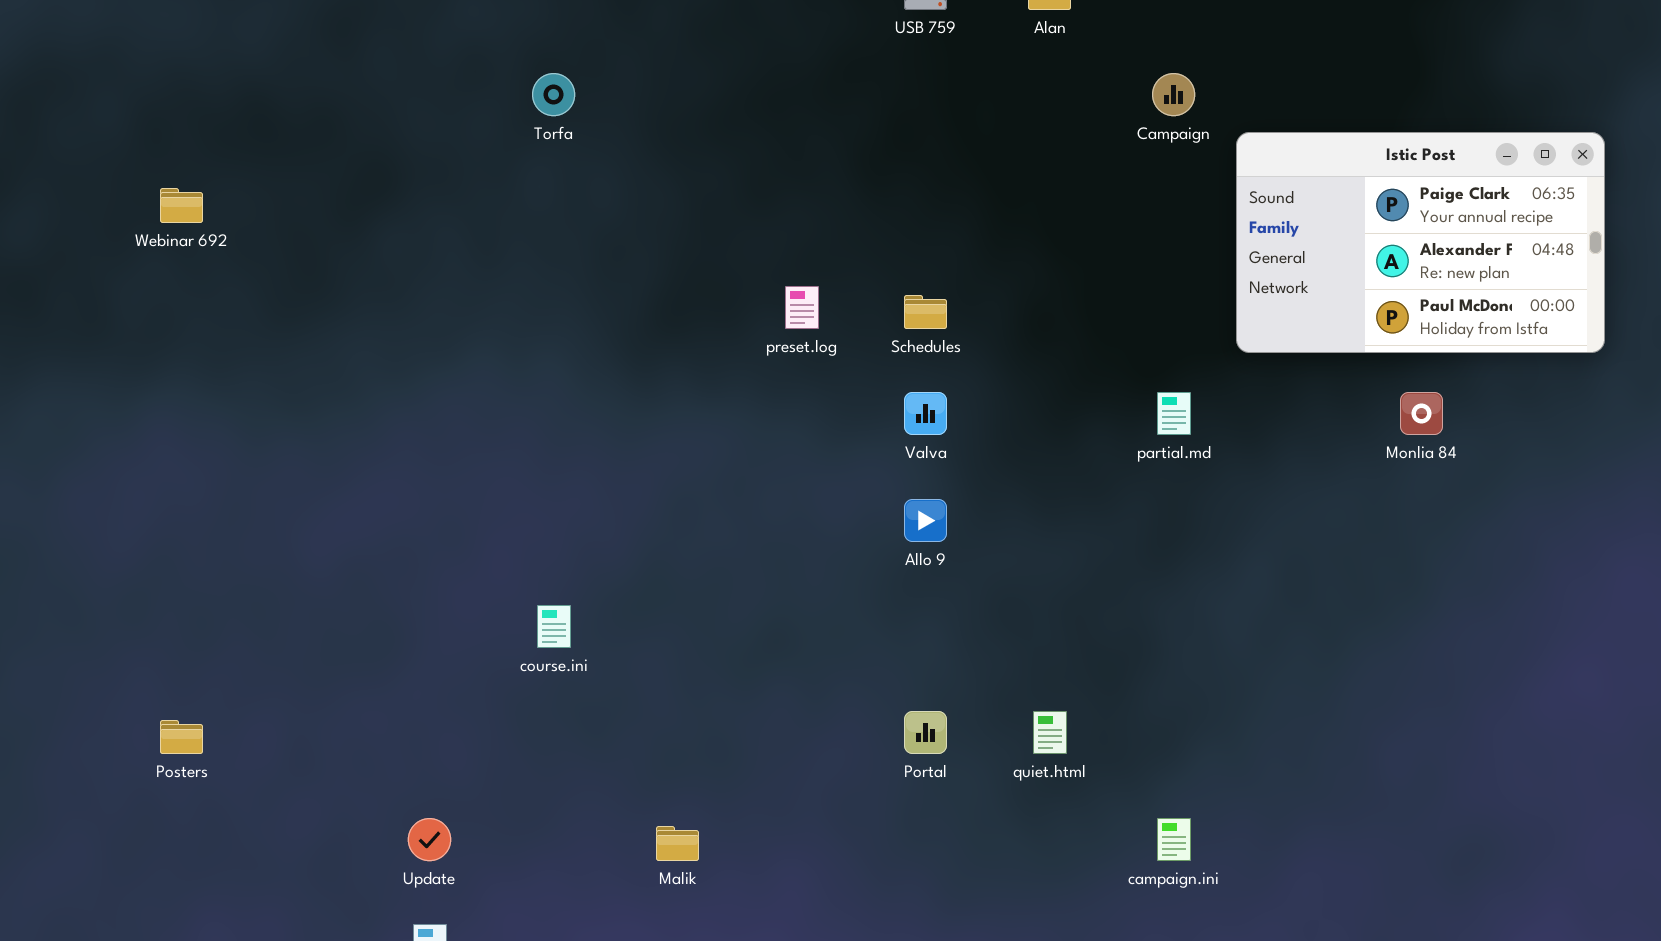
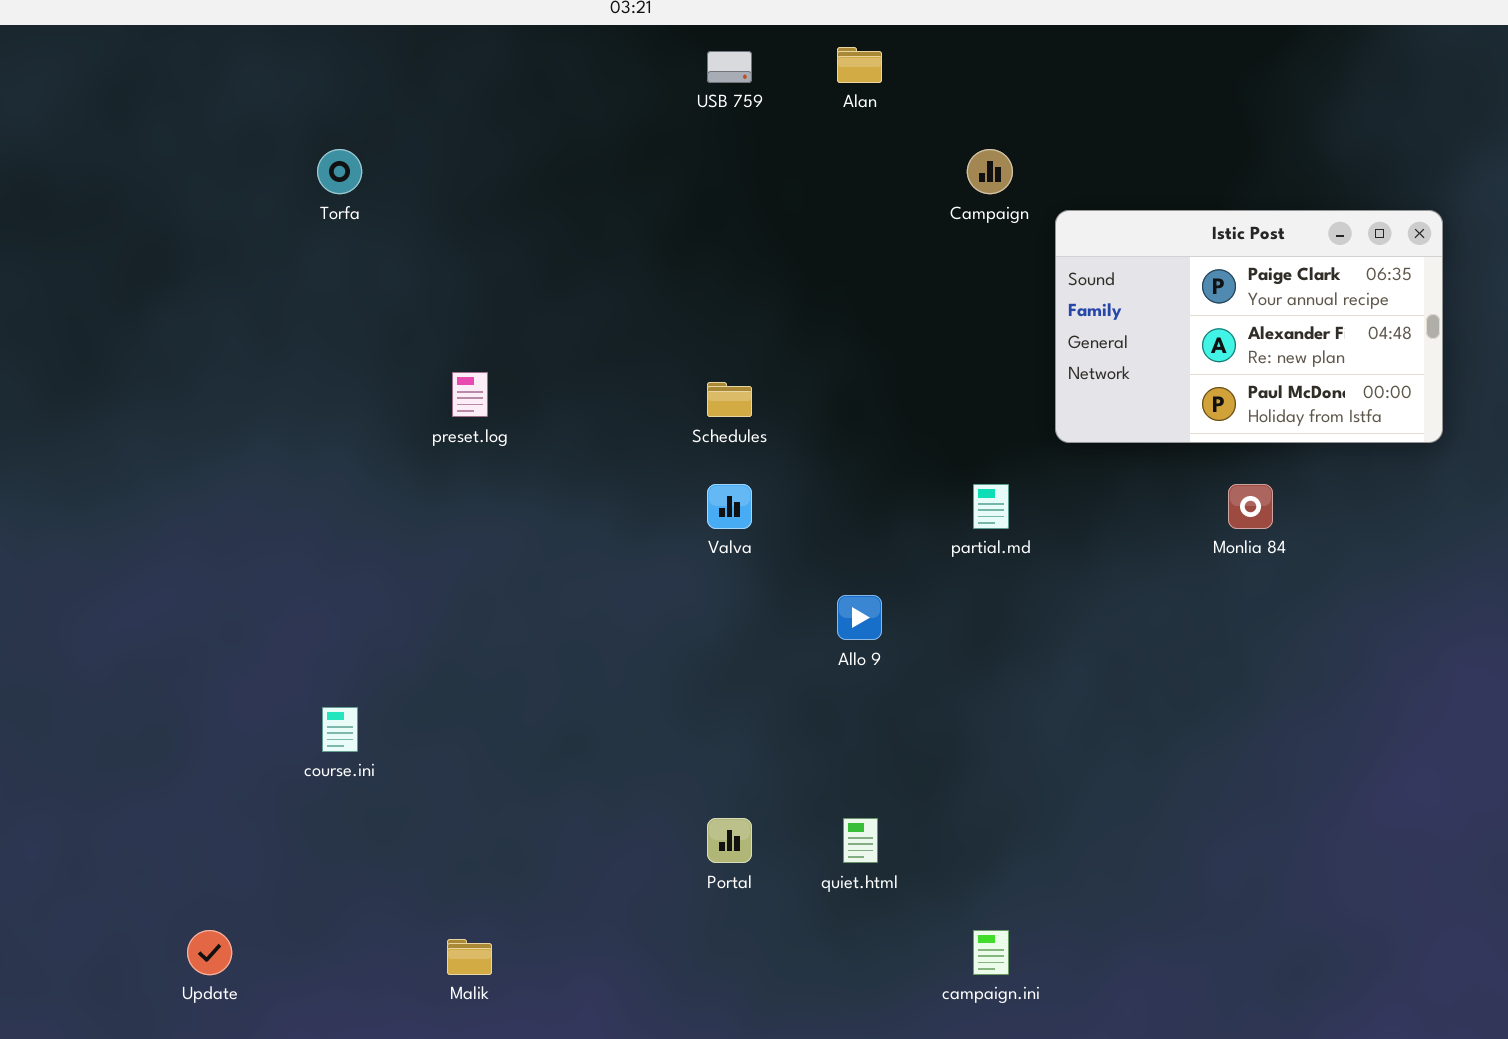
preset.log: [785,286,819,329] -> [452,372,488,417], moved
Allo 9: [904,499,947,542] -> [837,595,882,640], moved

